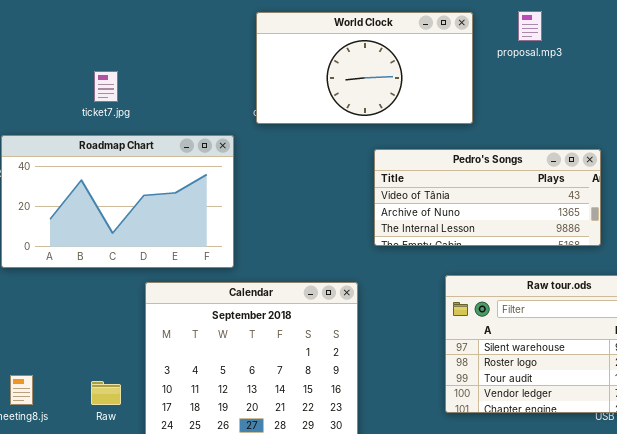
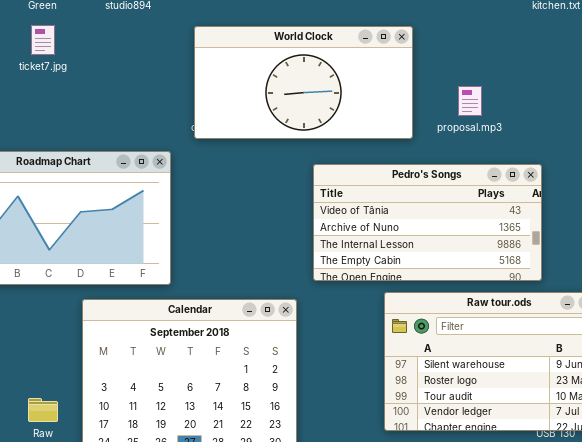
proposal.mp3: [518,11,542,41] -> [458,86,482,116], moved
ticket7.jpg: [94,71,118,102] -> [31,25,55,55], moved
Pedro's Songs: [374,149,601,246] -> [313,164,542,281], resized

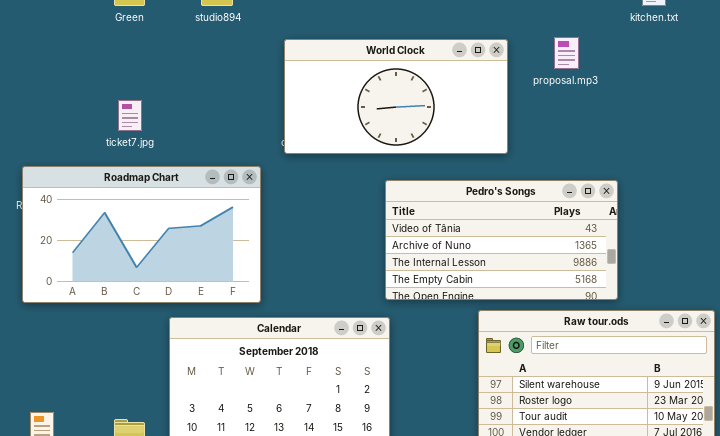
ticket7.jpg: [31,25,55,55] -> [118,100,142,131], moved
proposal.mp3: [458,86,482,116] -> [554,37,579,69], moved
Pedro's Songs: [313,164,542,281] -> [385,180,618,300], moved

